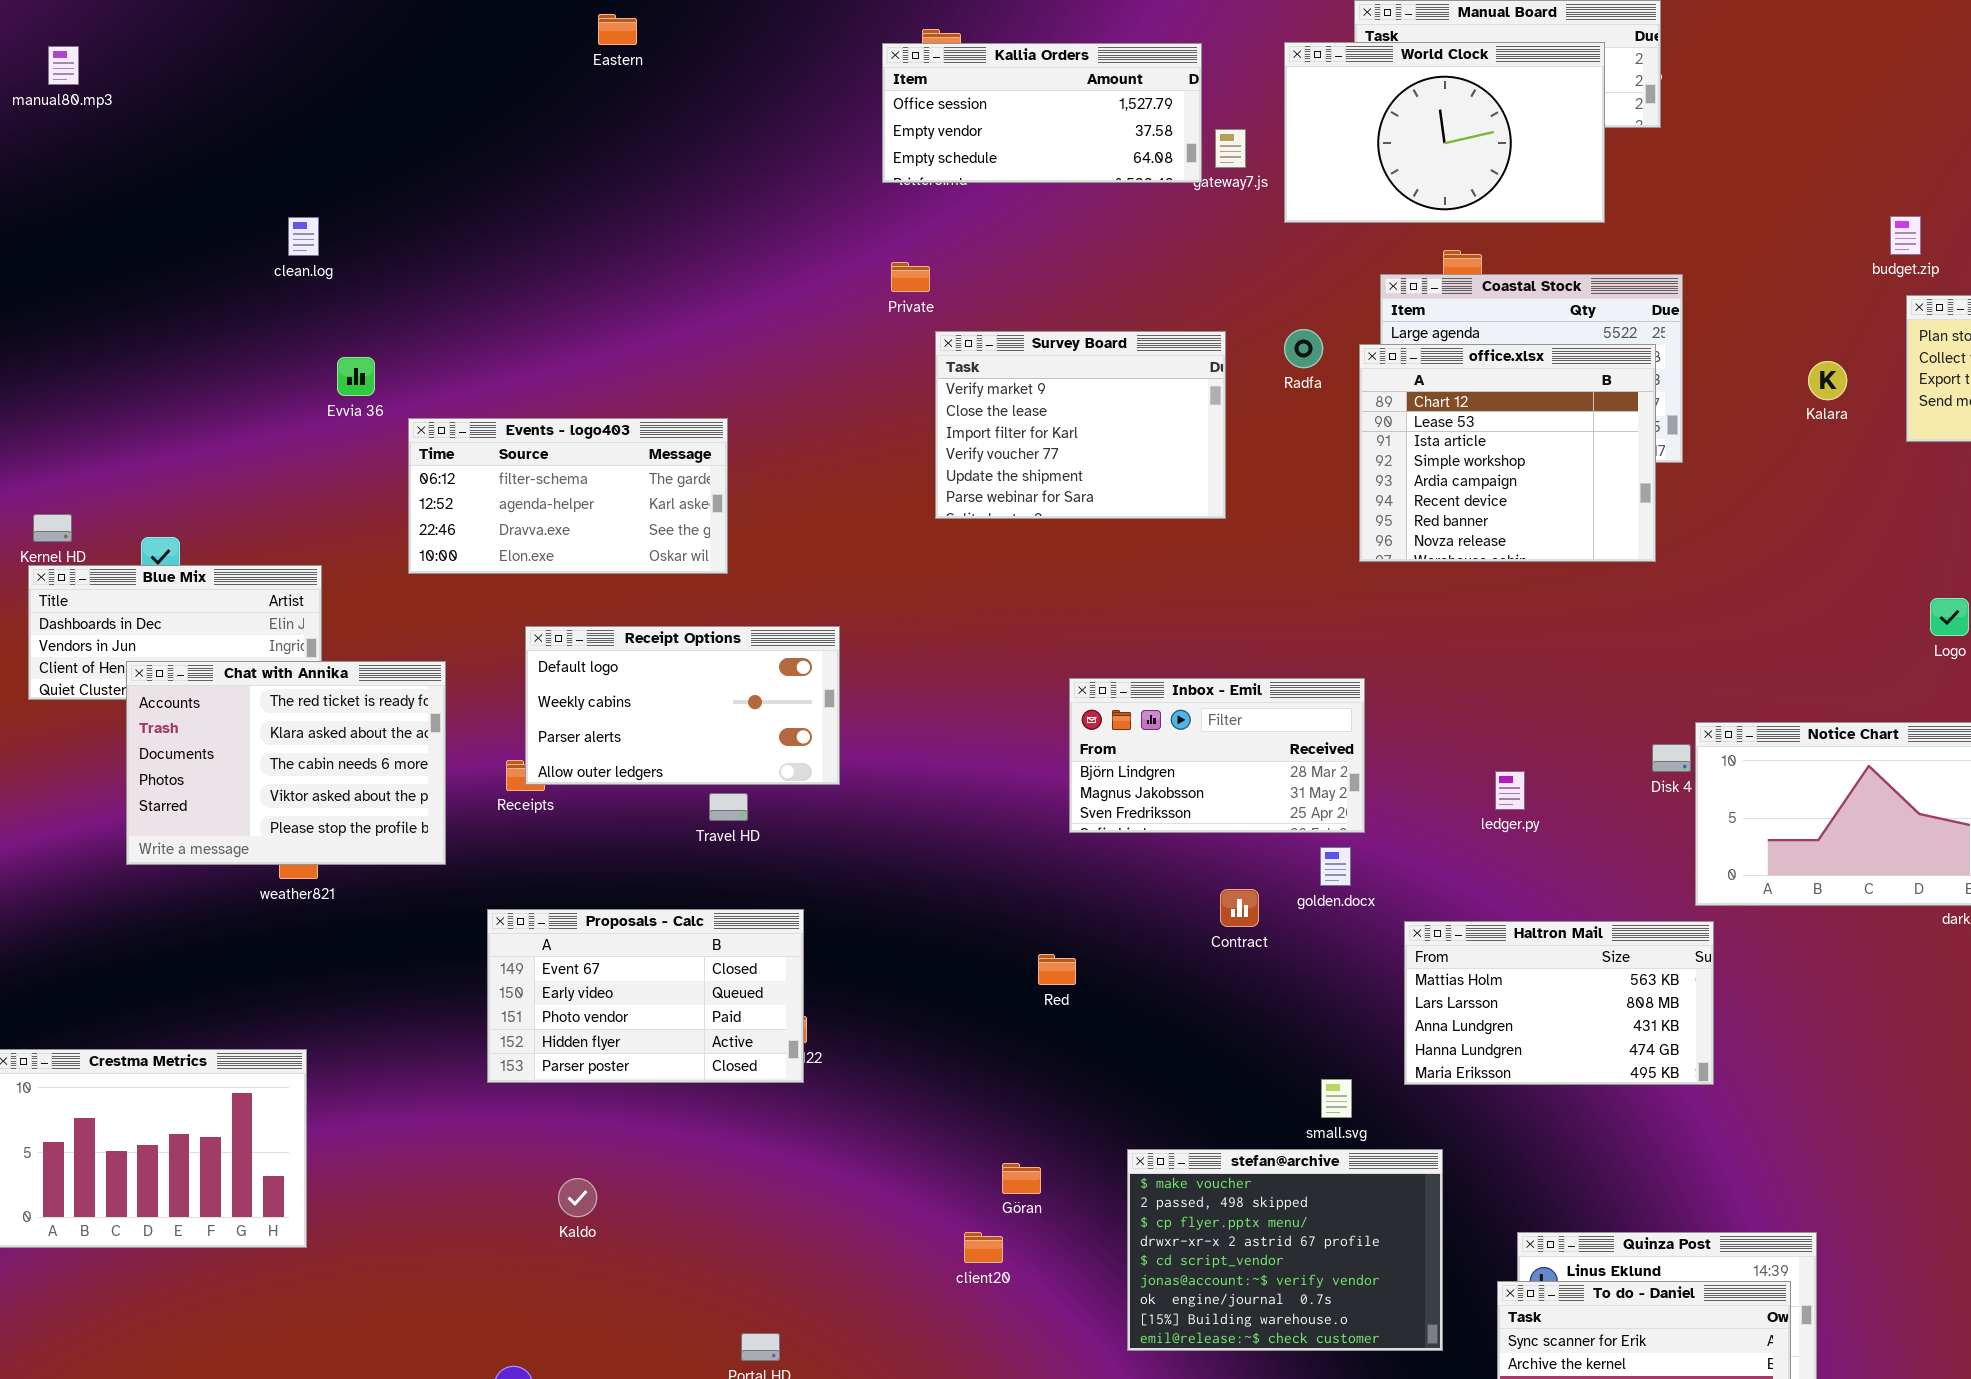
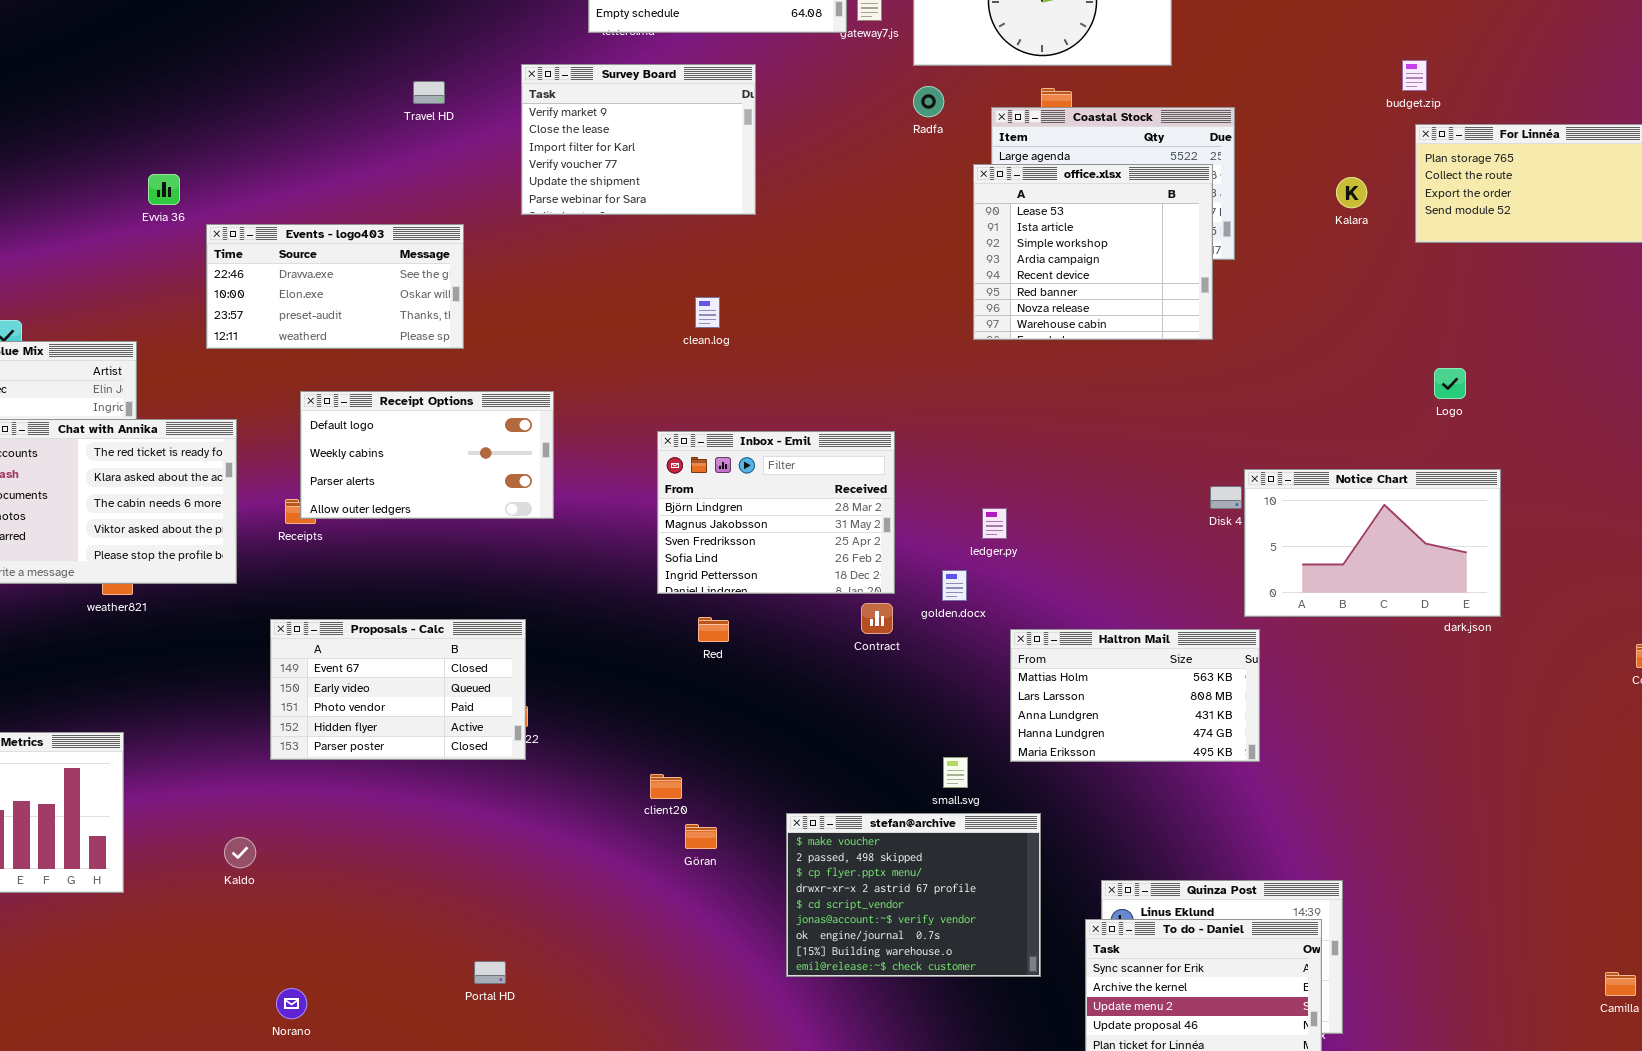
clean.log: [288,217,319,256] -> [695,297,720,328], moved
Radfa: [1284,329,1323,368] -> [913,86,944,117], moved
Survey Board: [935,331,1226,519] -> [521,64,756,215], moved
office.xlsx: [1359,344,1656,562] -> [973,164,1213,340], scrolled down 1 row
Events - logo403: [408,418,728,574] -> [206,224,464,349], scrolled down 2 rows
Inbox - Emil: [1069,678,1365,833] -> [657,431,895,594], moved, resized
ledger.py: [1495,771,1525,810] -> [982,508,1007,539], moved
Travel HD: [709,793,748,821] -> [413,81,445,104], moved
Red: [1038,954,1076,985] -> [698,617,729,642], moved
Kaldo: [558,1178,597,1217] -> [224,837,256,868], moved
client20: [964,1232,1003,1263] -> [650,774,682,799], moved

